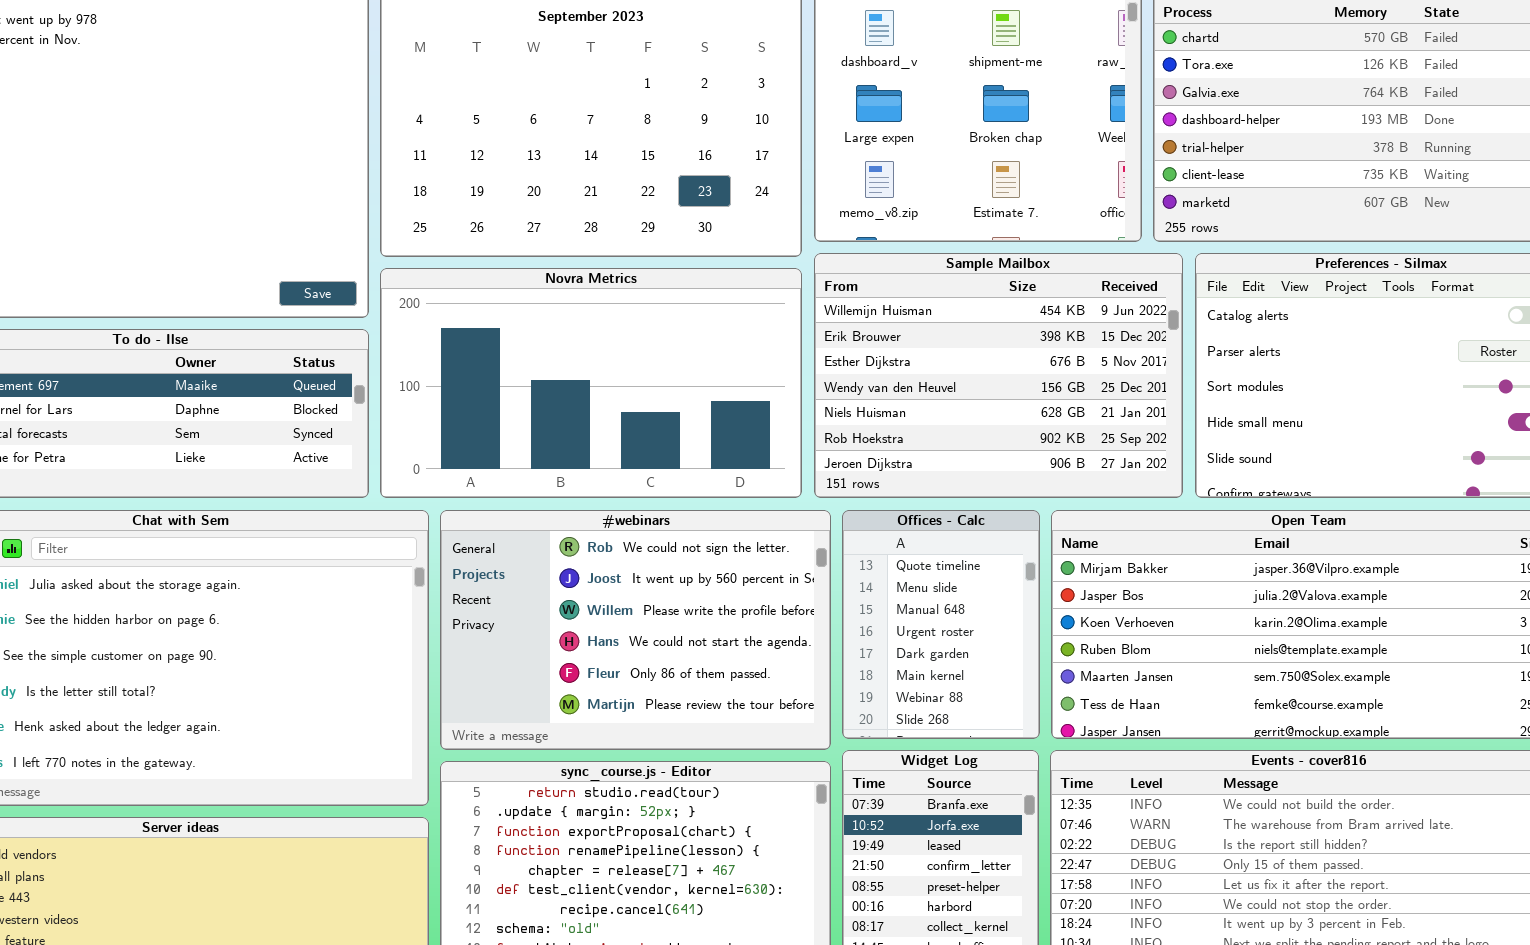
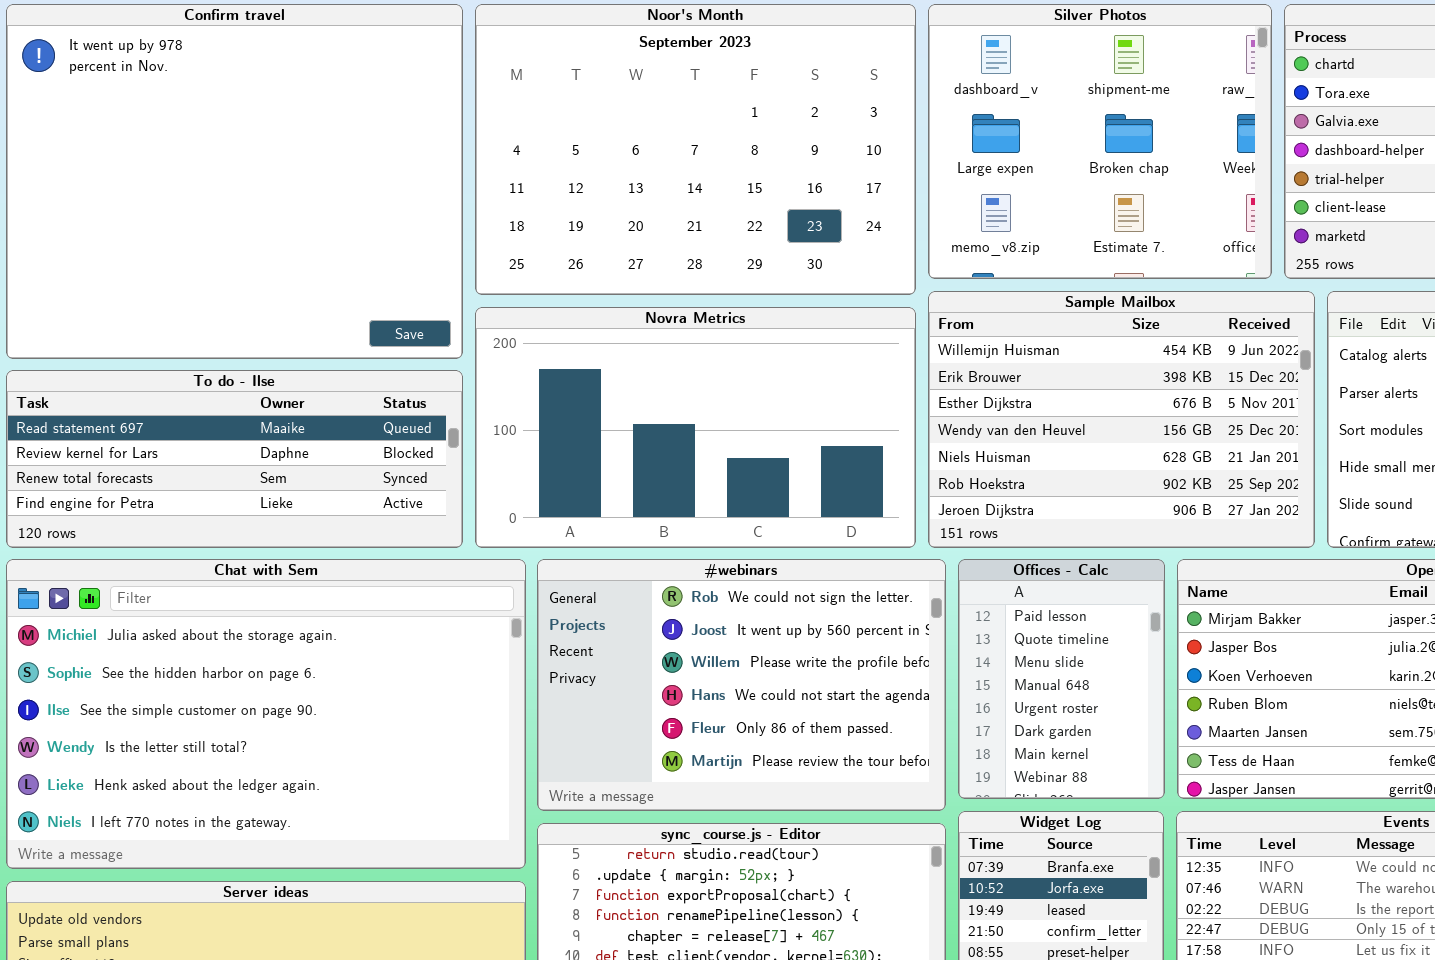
Offices - Calc: [842,510,1040,739] -> [958,559,1165,799], scrolled up 1 row

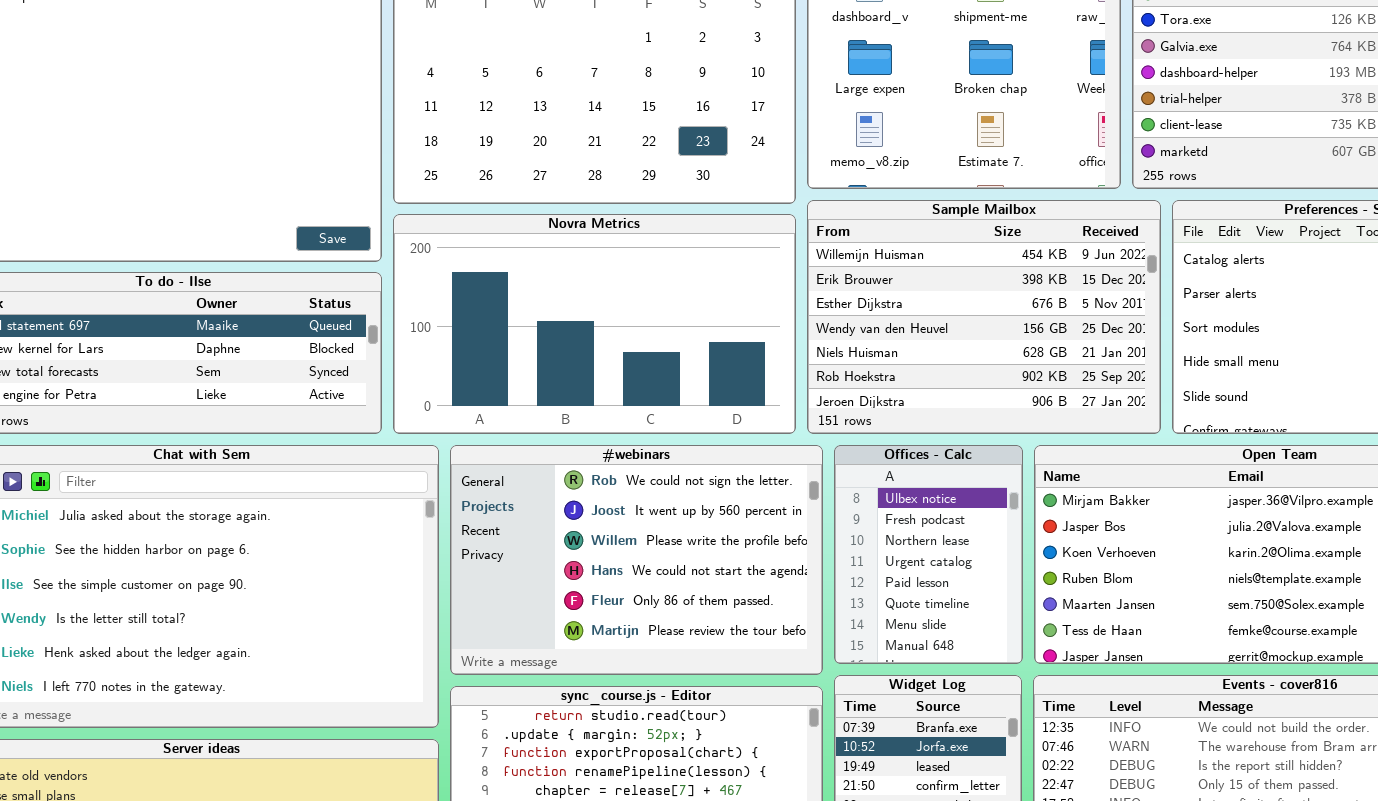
Offices - Calc: [958,559,1165,799] -> [834,445,1023,664], scrolled up 4 rows

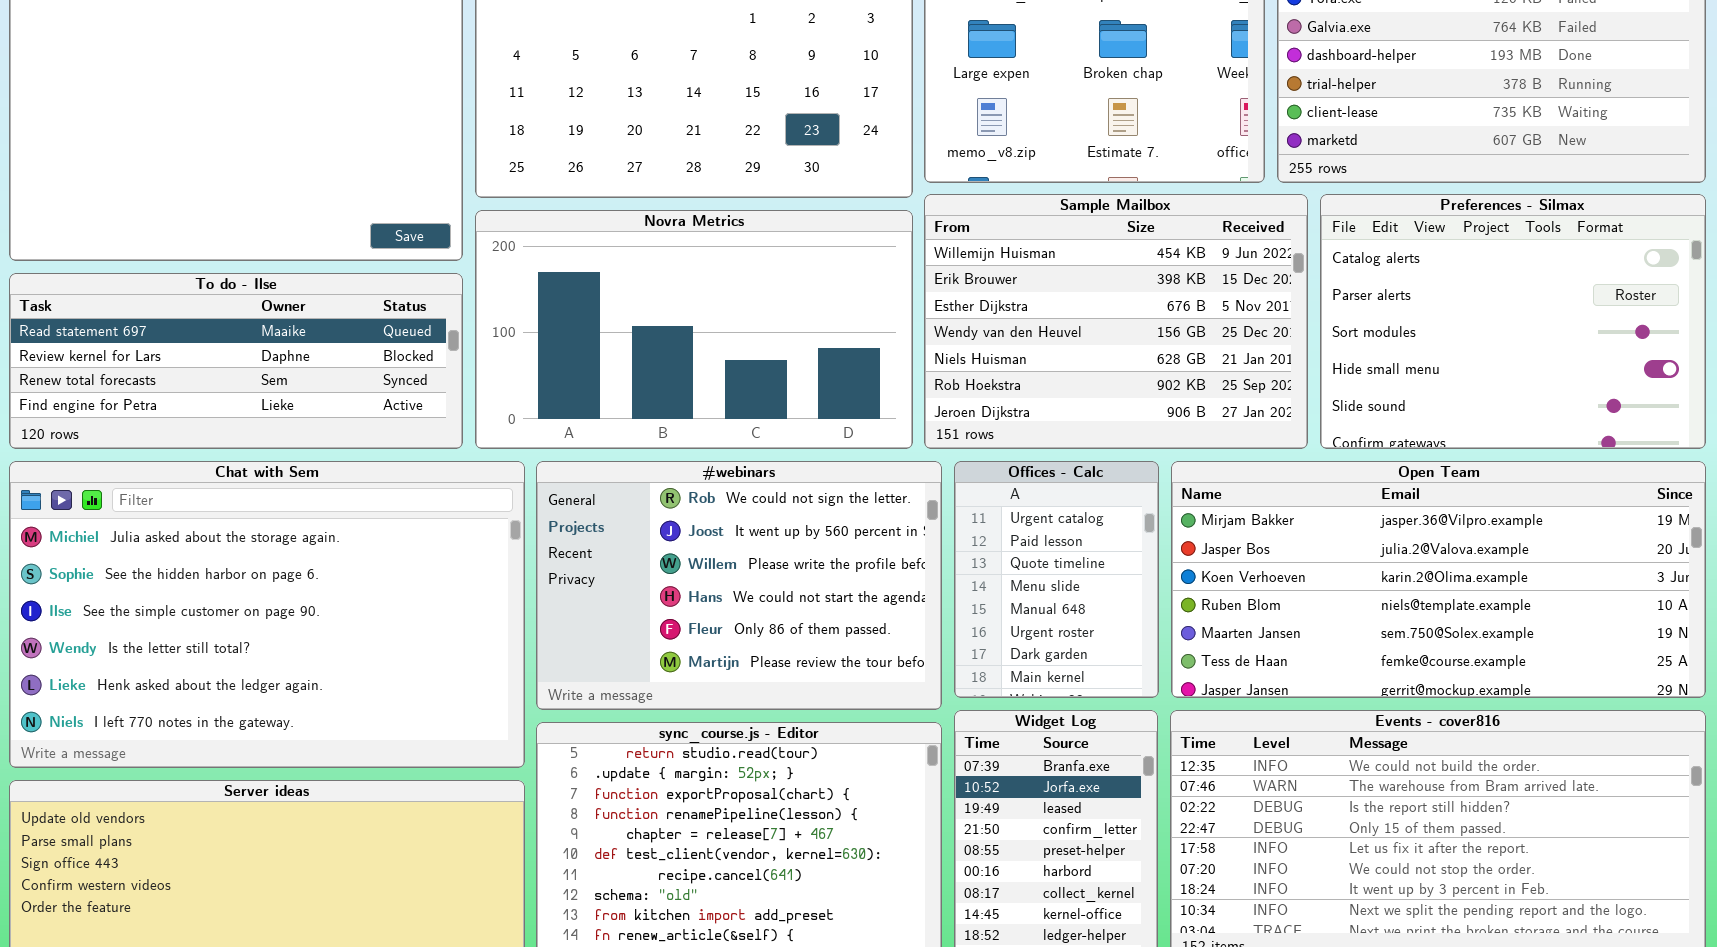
Offices - Calc: [834,445,1023,664] -> [954,461,1159,698], scrolled down 3 rows

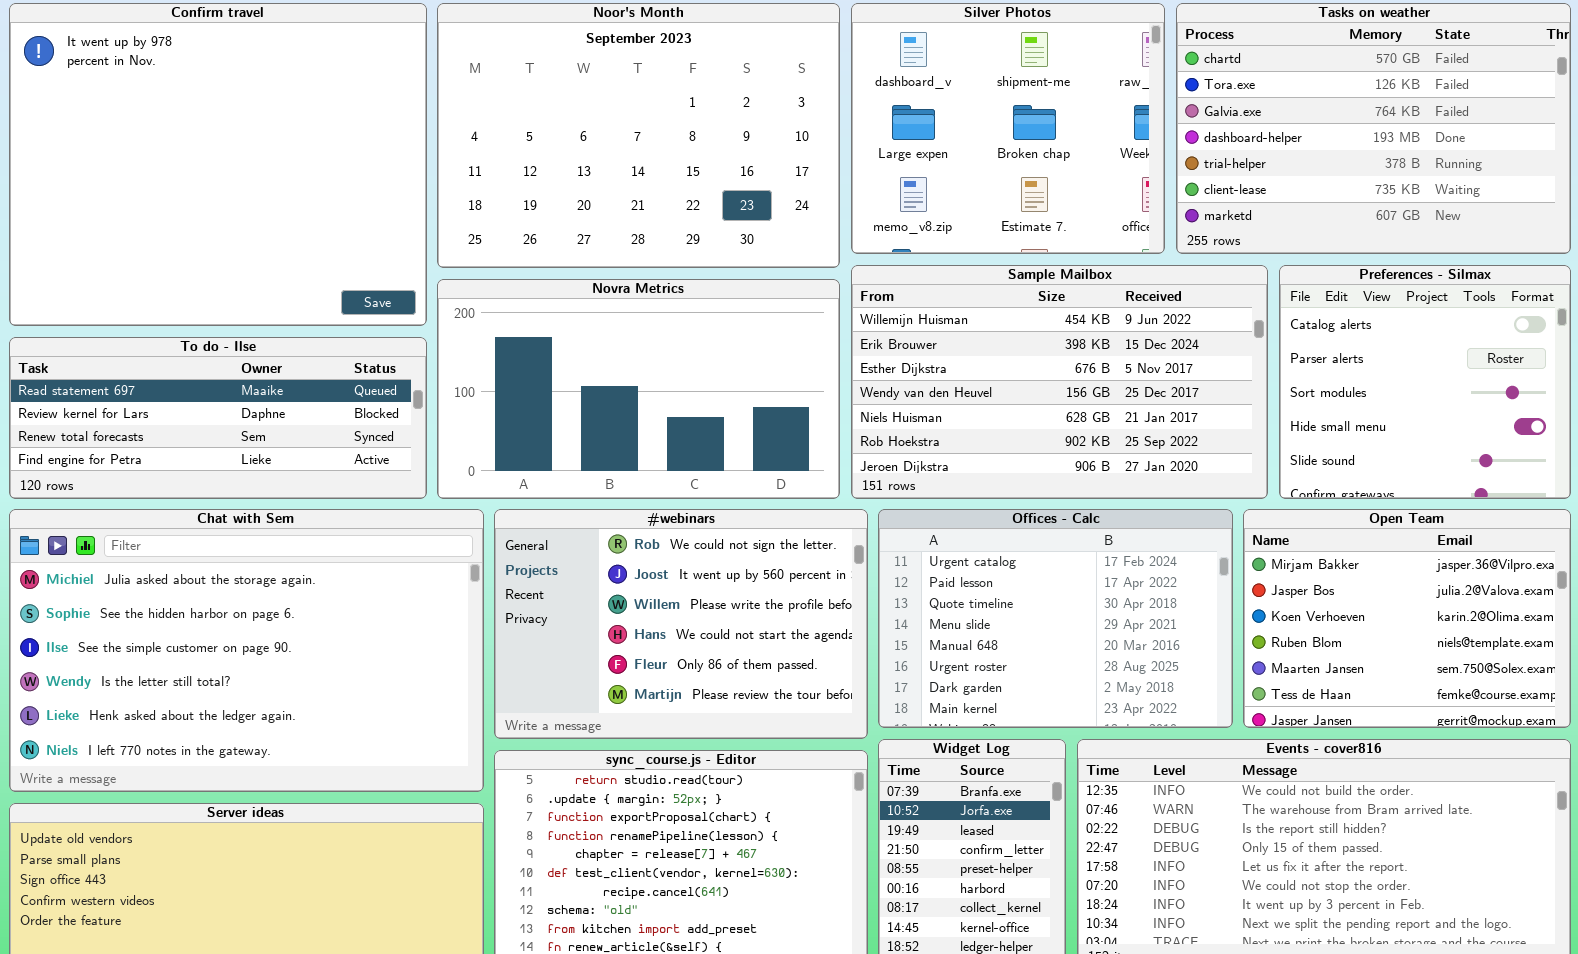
Sample Mailbox: [924,194,1308,449] -> [851,265,1268,499], resized
Preferences - Silmax: [1320,194,1706,449] -> [1279,265,1571,499], resized
Offices - Calc: [954,461,1159,698] -> [878,509,1233,728], resized
Open Team: [1171,461,1706,698] -> [1243,509,1571,728], resized

